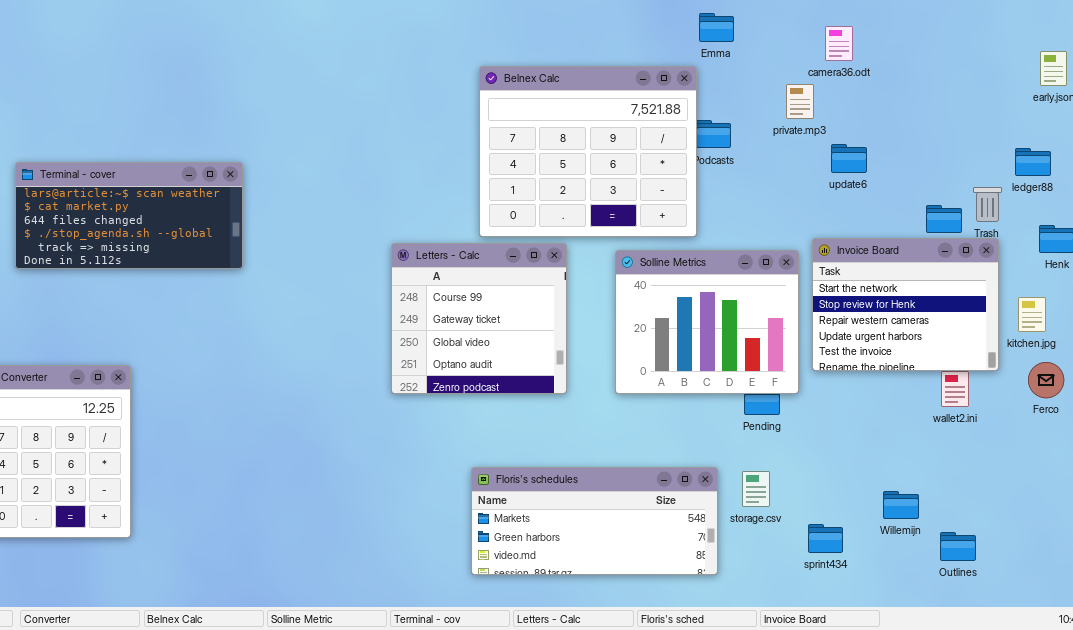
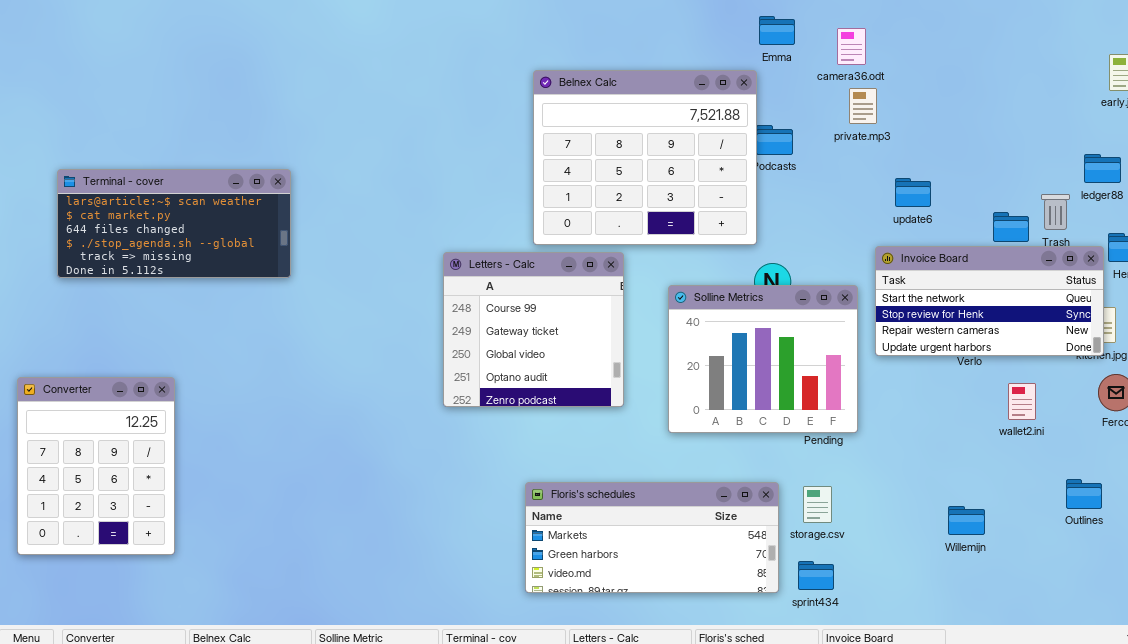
camera36.odt: [825,26,853,61] -> [837,28,866,65], moved
update6: [831,144,867,173] -> [895,178,931,207], moved
Invoice Board: [812,238,999,371] -> [875,246,1104,356], resized
Solline Metrics: [615,250,799,394] -> [668,285,858,433], moved
sprint434: [808,524,843,553] -> [798,561,834,590], moved
Outlines: [940,532,976,561] -> [1066,479,1102,509], moved

